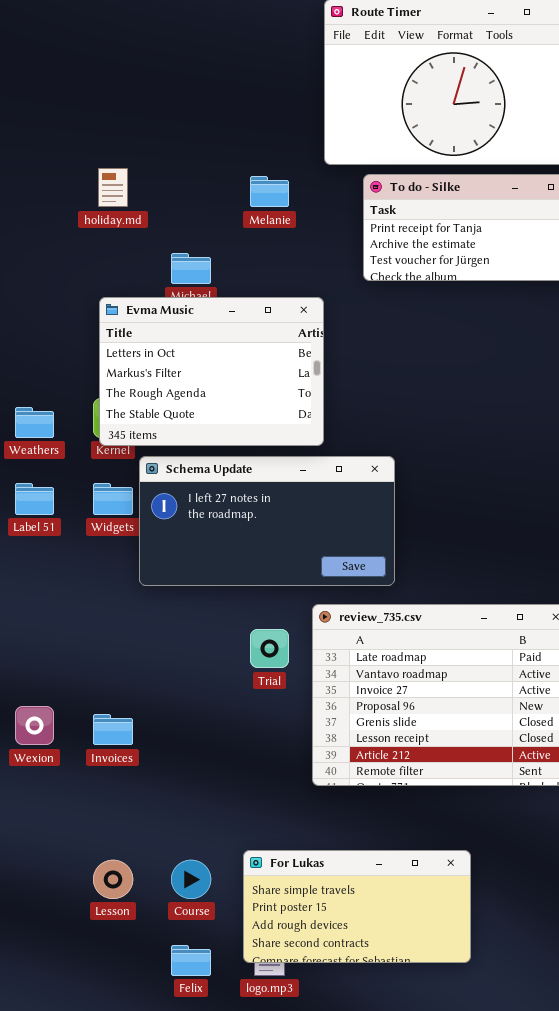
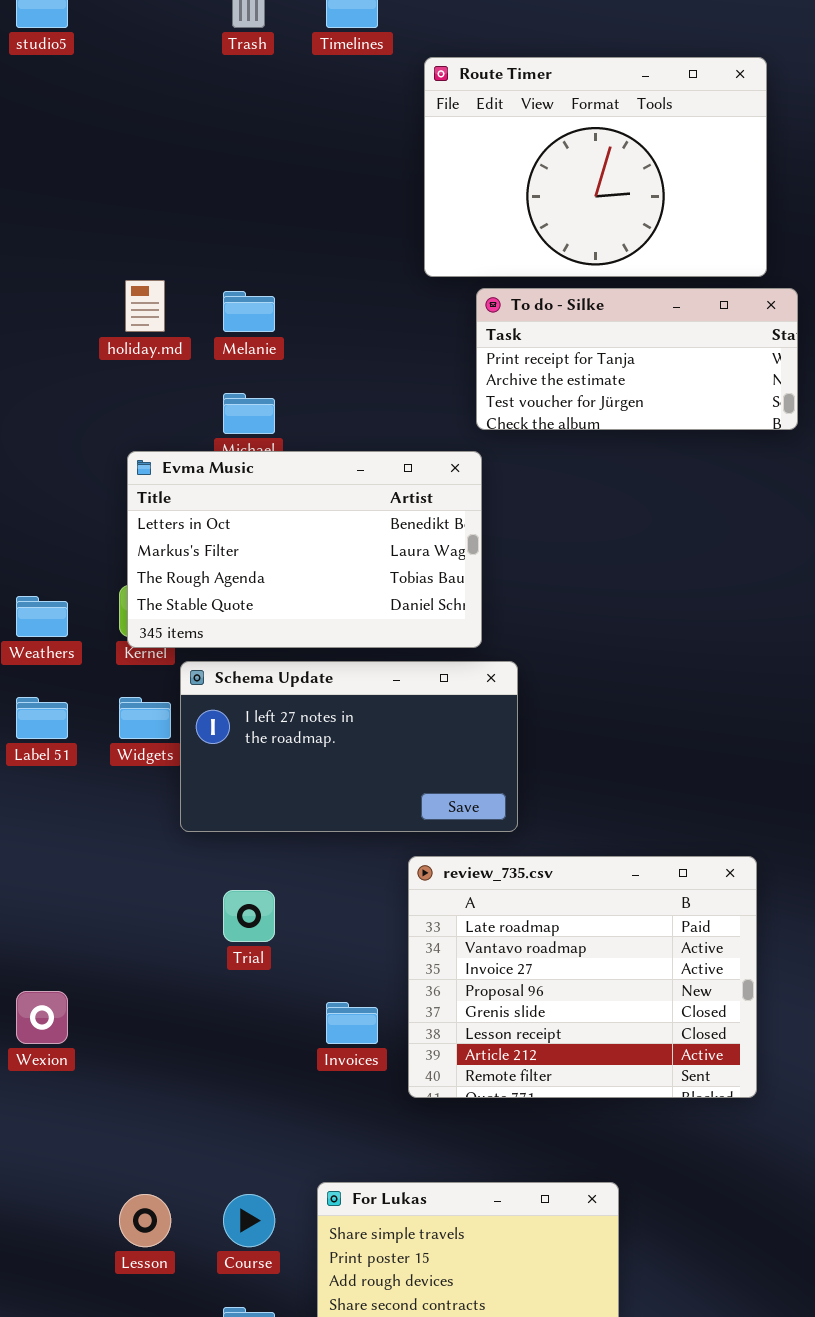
Melanie: [250,176,289,207] -> [223,291,275,332], moved
Evma Music: [99,297,324,446] -> [127,451,482,648], resized
Trial: [250,629,289,668] -> [223,890,275,942], moved
Invoices: [93,714,133,745] -> [326,1002,378,1044], moved

